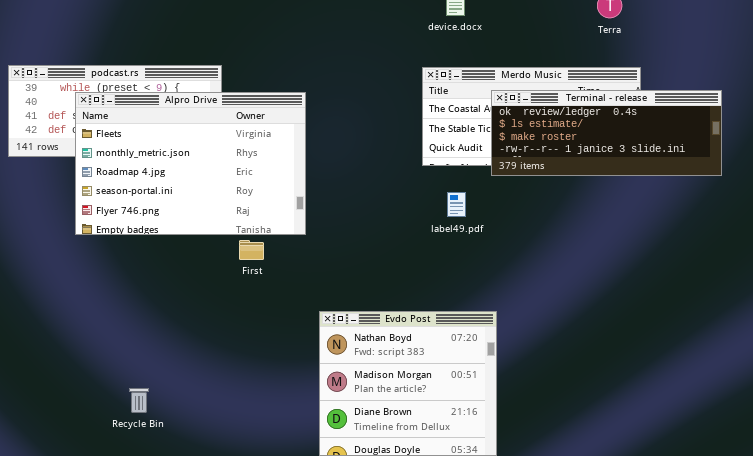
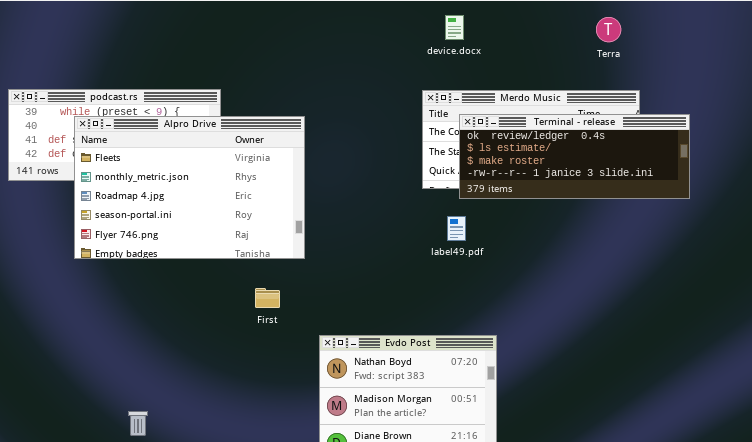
Terminal - release: [491,90,722,176] -> [459,114,690,199], moved
First: [239,240,264,260] -> [255,288,280,308], moved

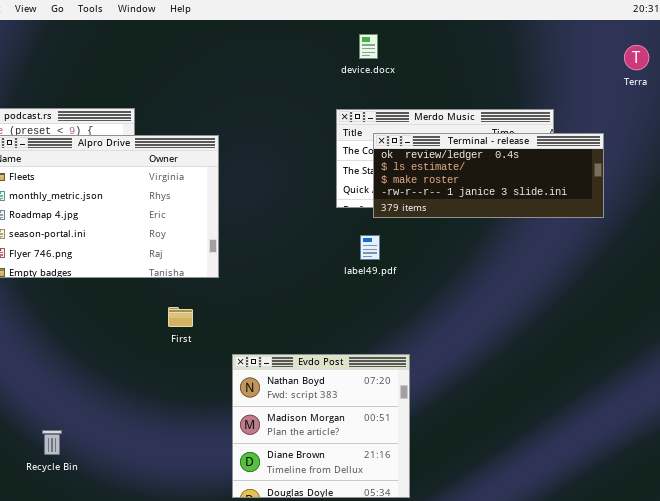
Terra: [596,17,621,42] -> [624,45,649,70], moved

